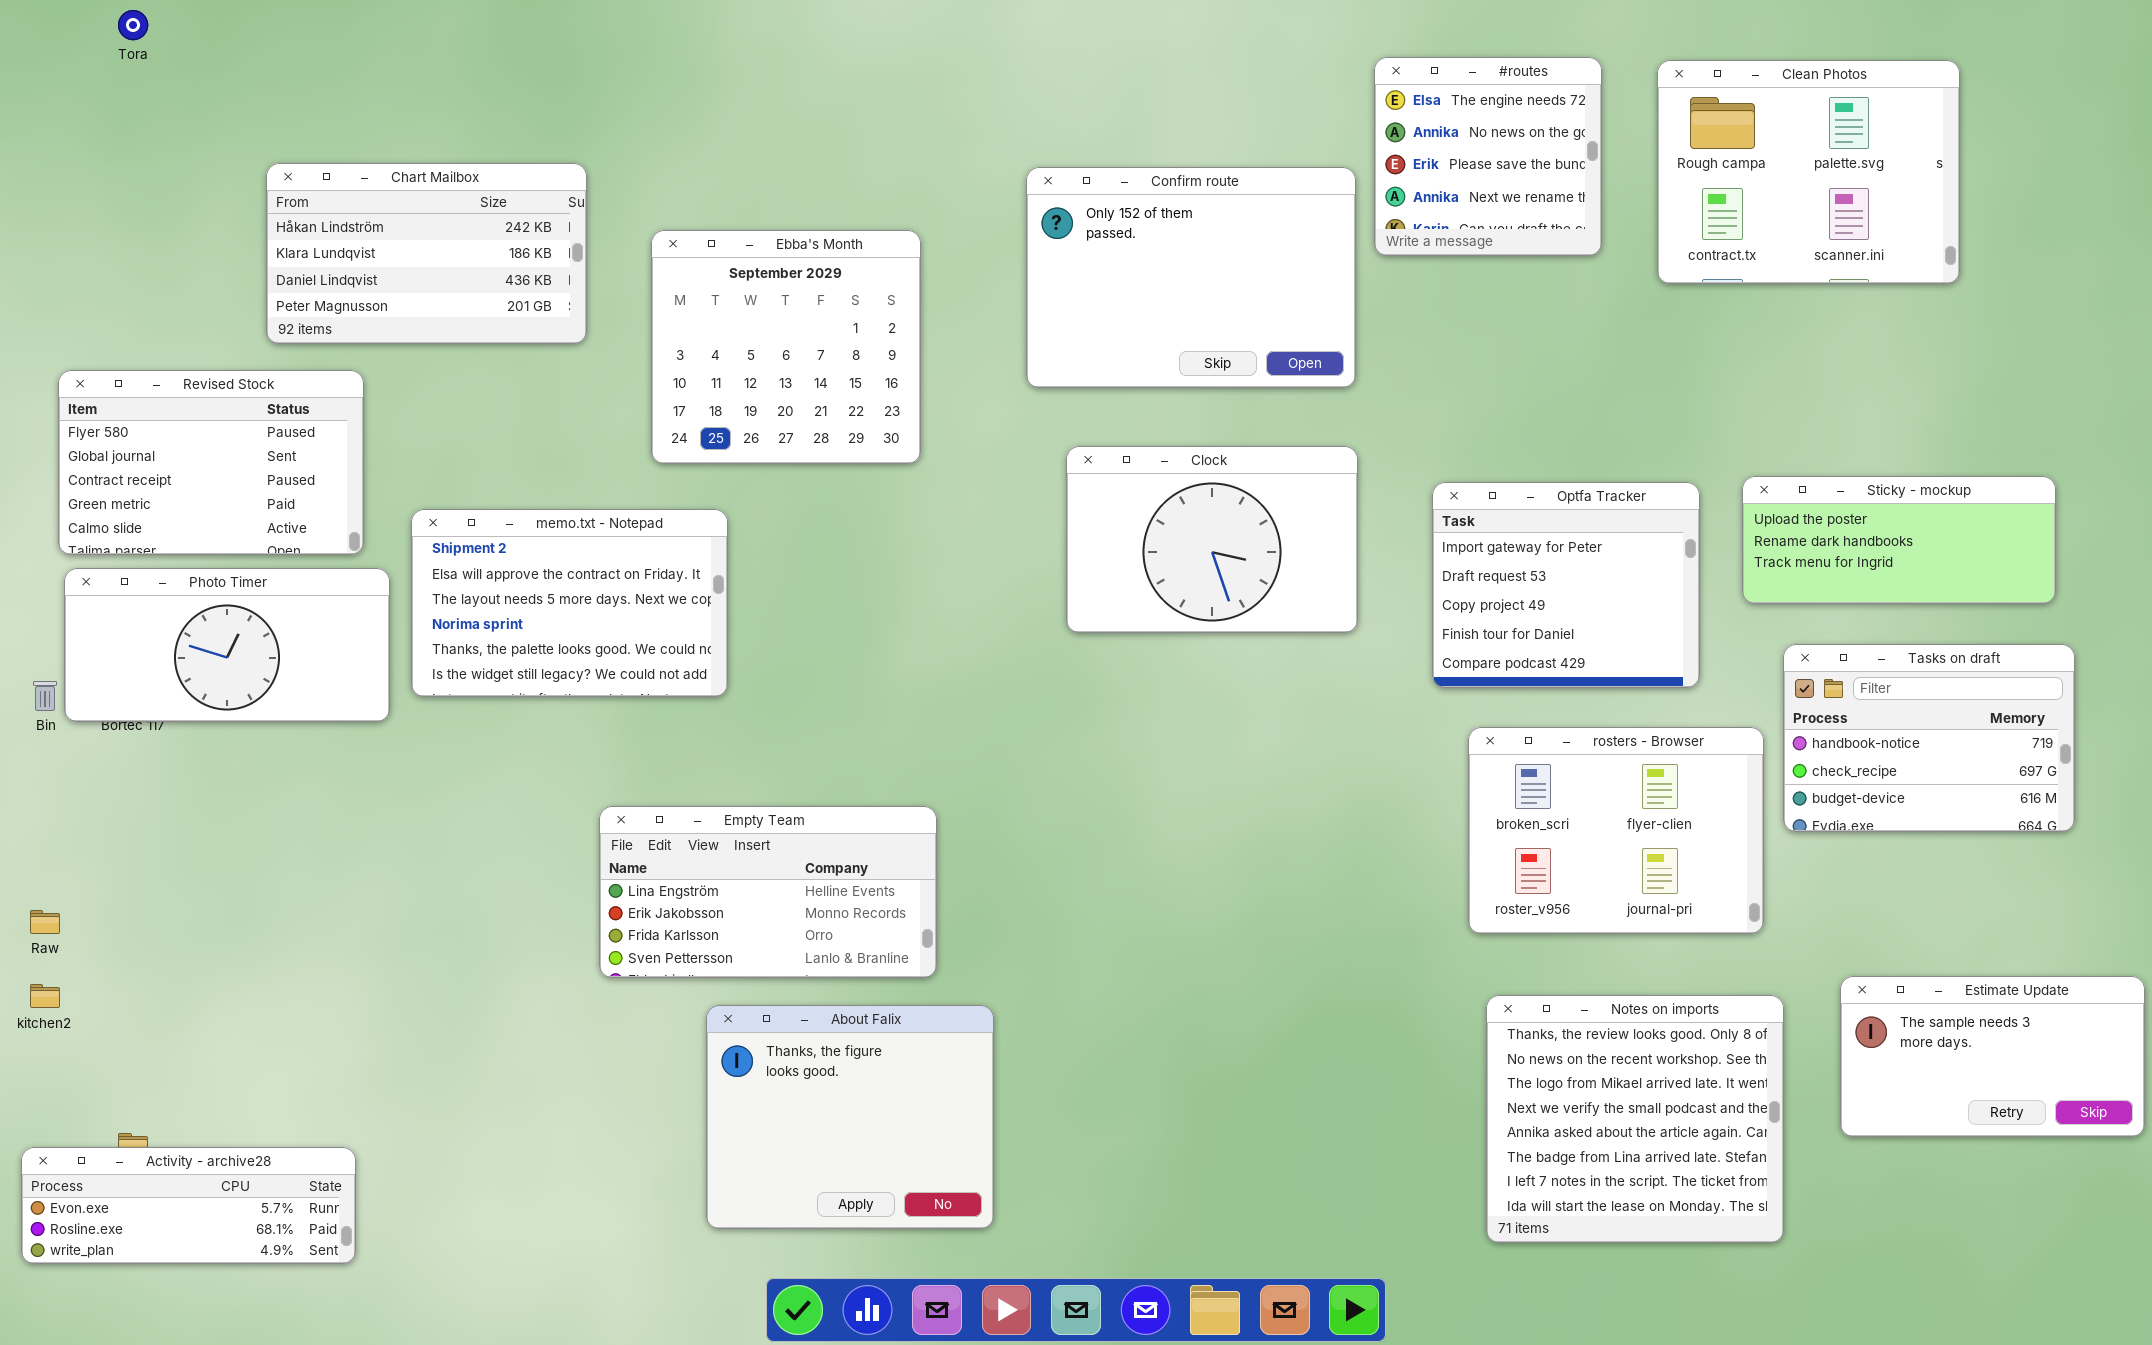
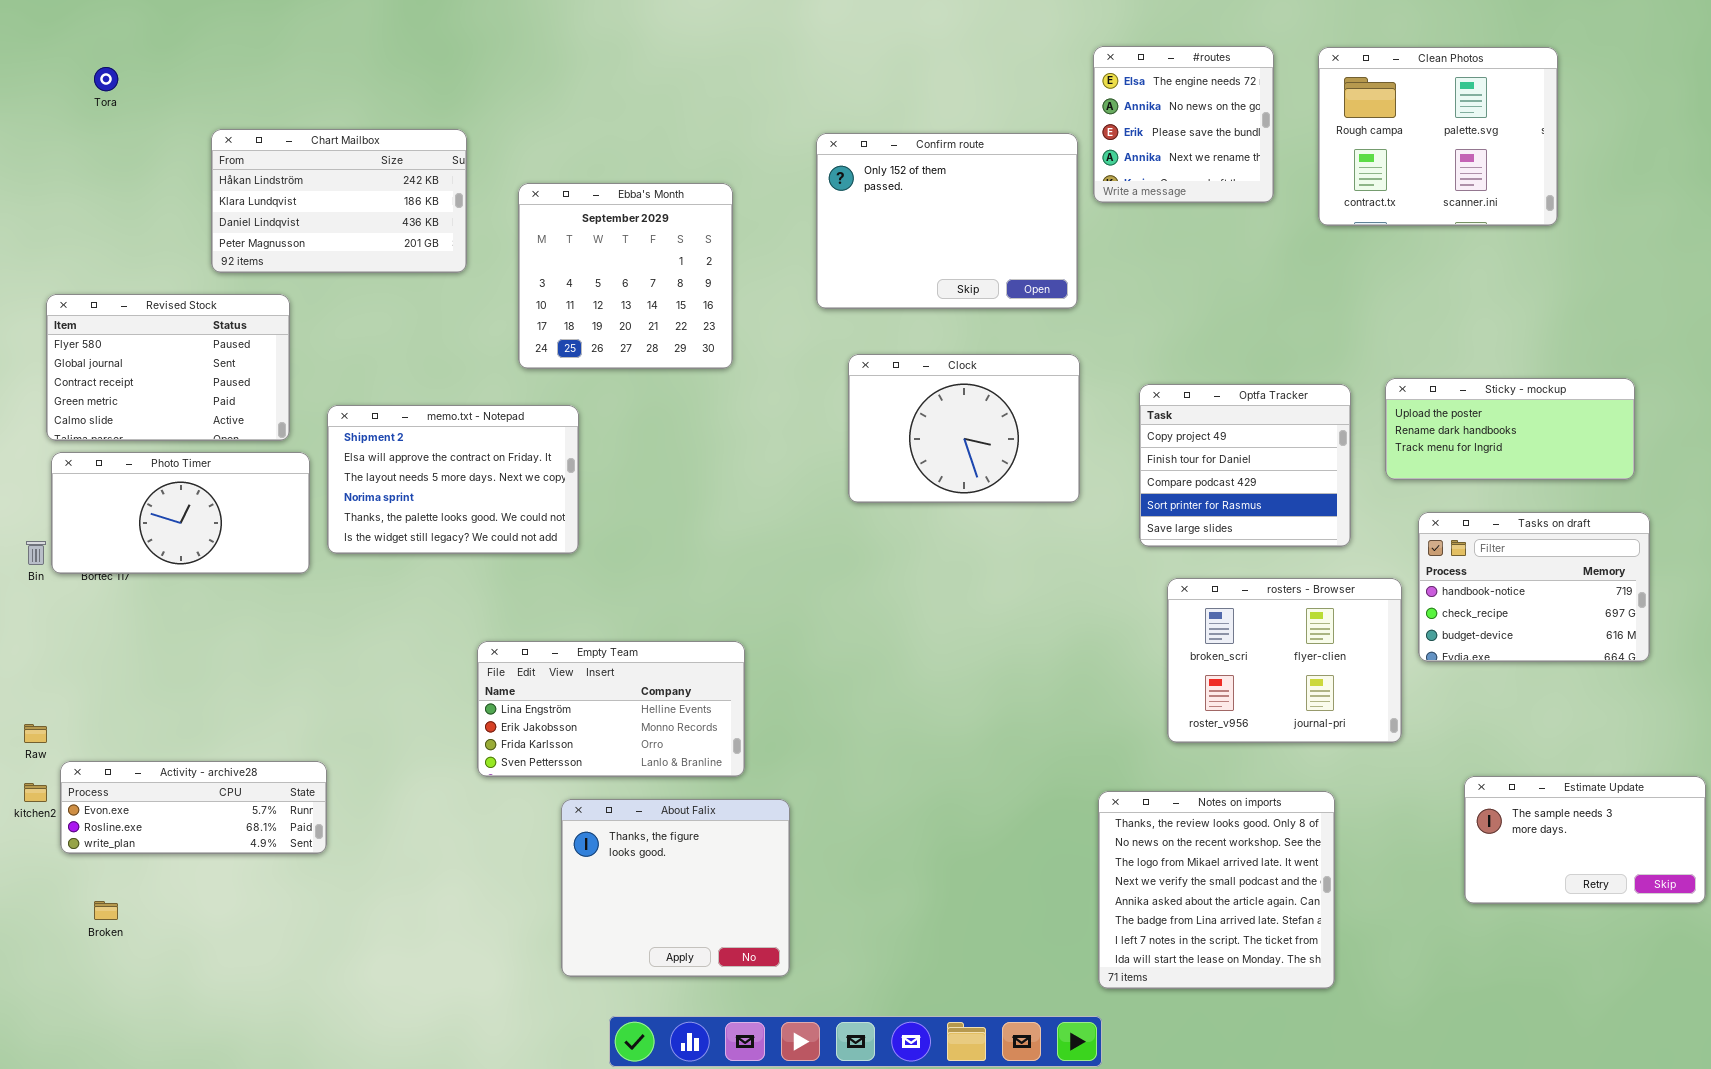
Tora: [118,10,148,40] -> [94,67,118,91], moved
Optfa Tracker: [1432,482,1700,688] -> [1139,384,1351,547], scrolled down 2 rows
Notes on imports: [1486,995,1784,1243] -> [1098,791,1335,989], moved
Activity - archive28: [21,1147,356,1264] -> [60,761,327,854], moved

